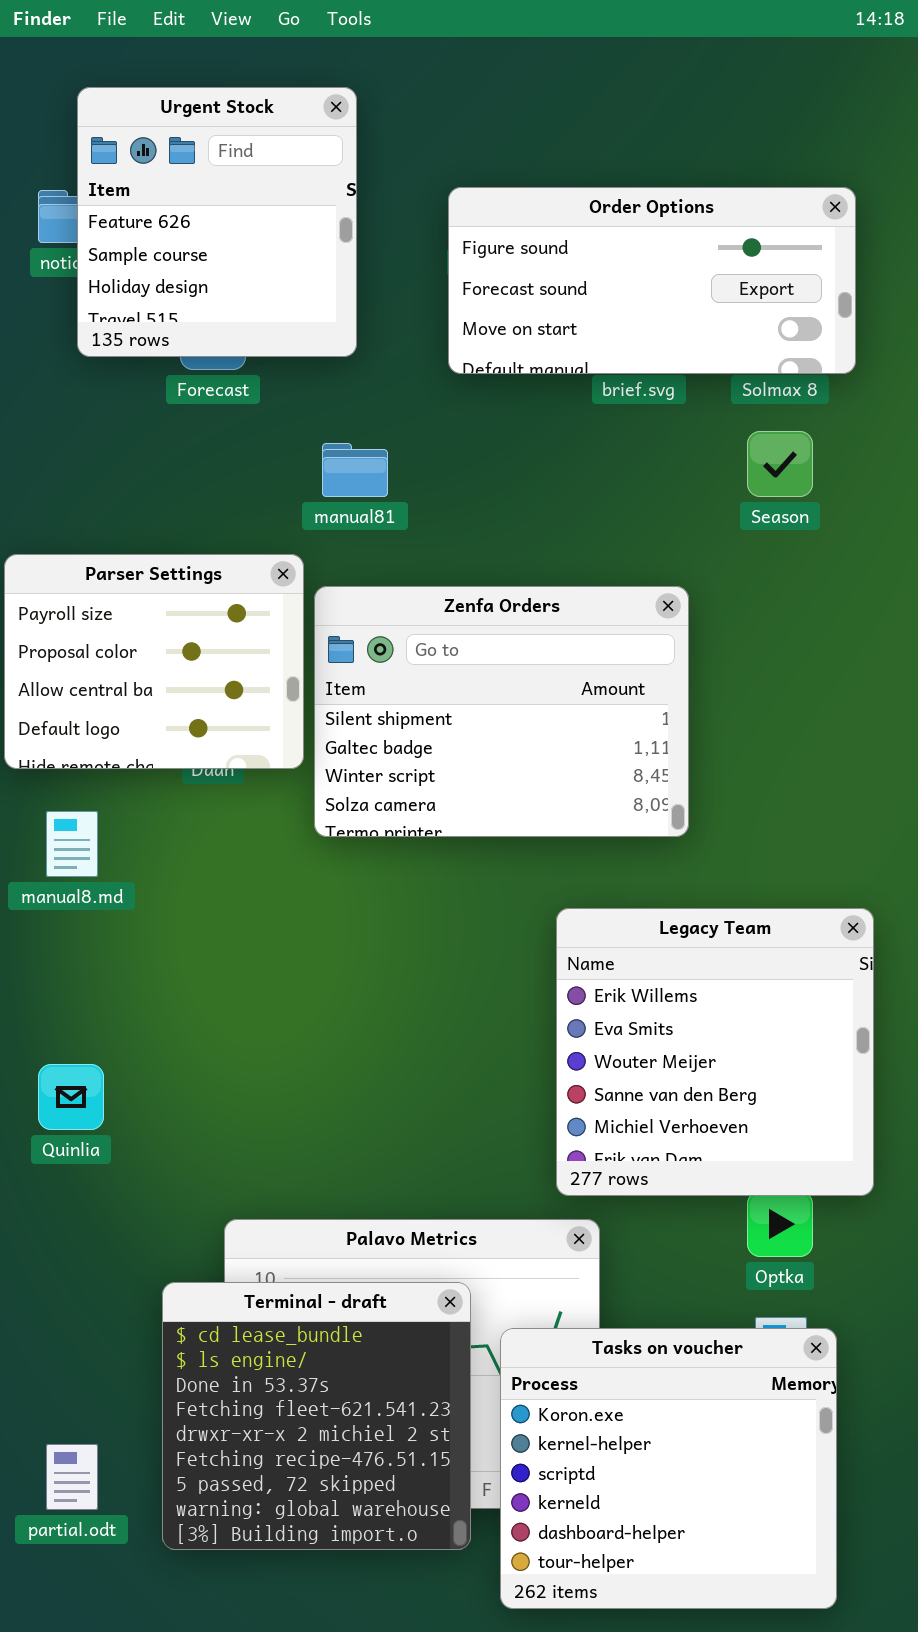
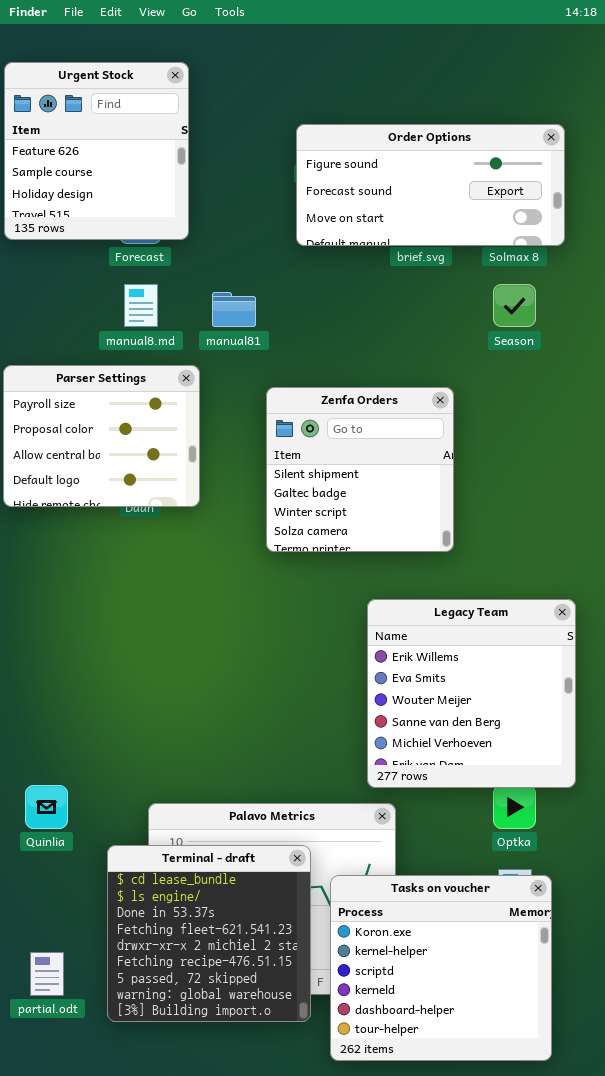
Urgent Stock: [77,87,357,357] -> [4,62,189,240], moved
Zenfa Orders: [314,586,689,837] -> [266,387,454,552], resized
manual8.md: [46,811,98,877] -> [124,284,158,327], moved
Quinlia: [38,1064,104,1130] -> [25,785,68,829], moved

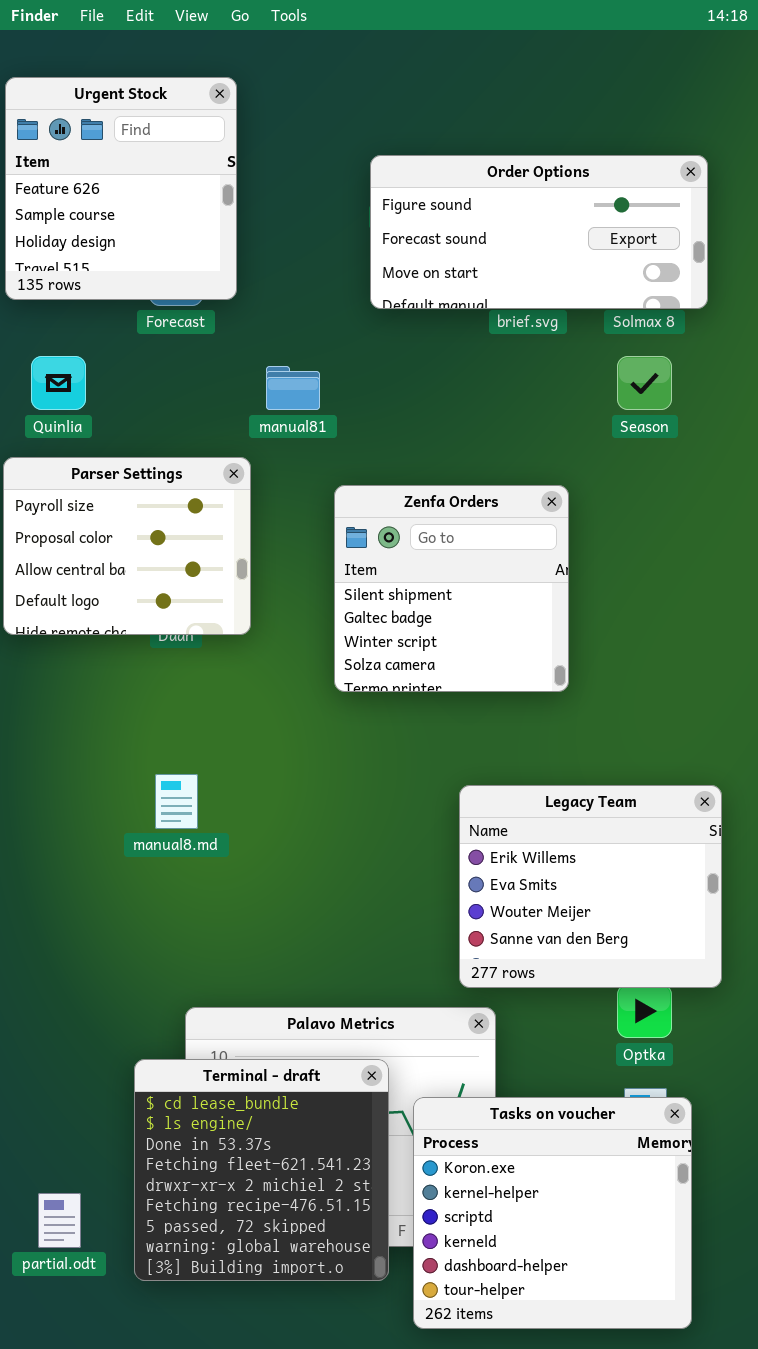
manual8.md: [124,284,158,327] -> [155,774,198,829], moved
Legacy Team: [367,599,576,788] -> [459,785,722,988], resized
Quinlia: [25,785,68,829] -> [31,356,86,410], moved

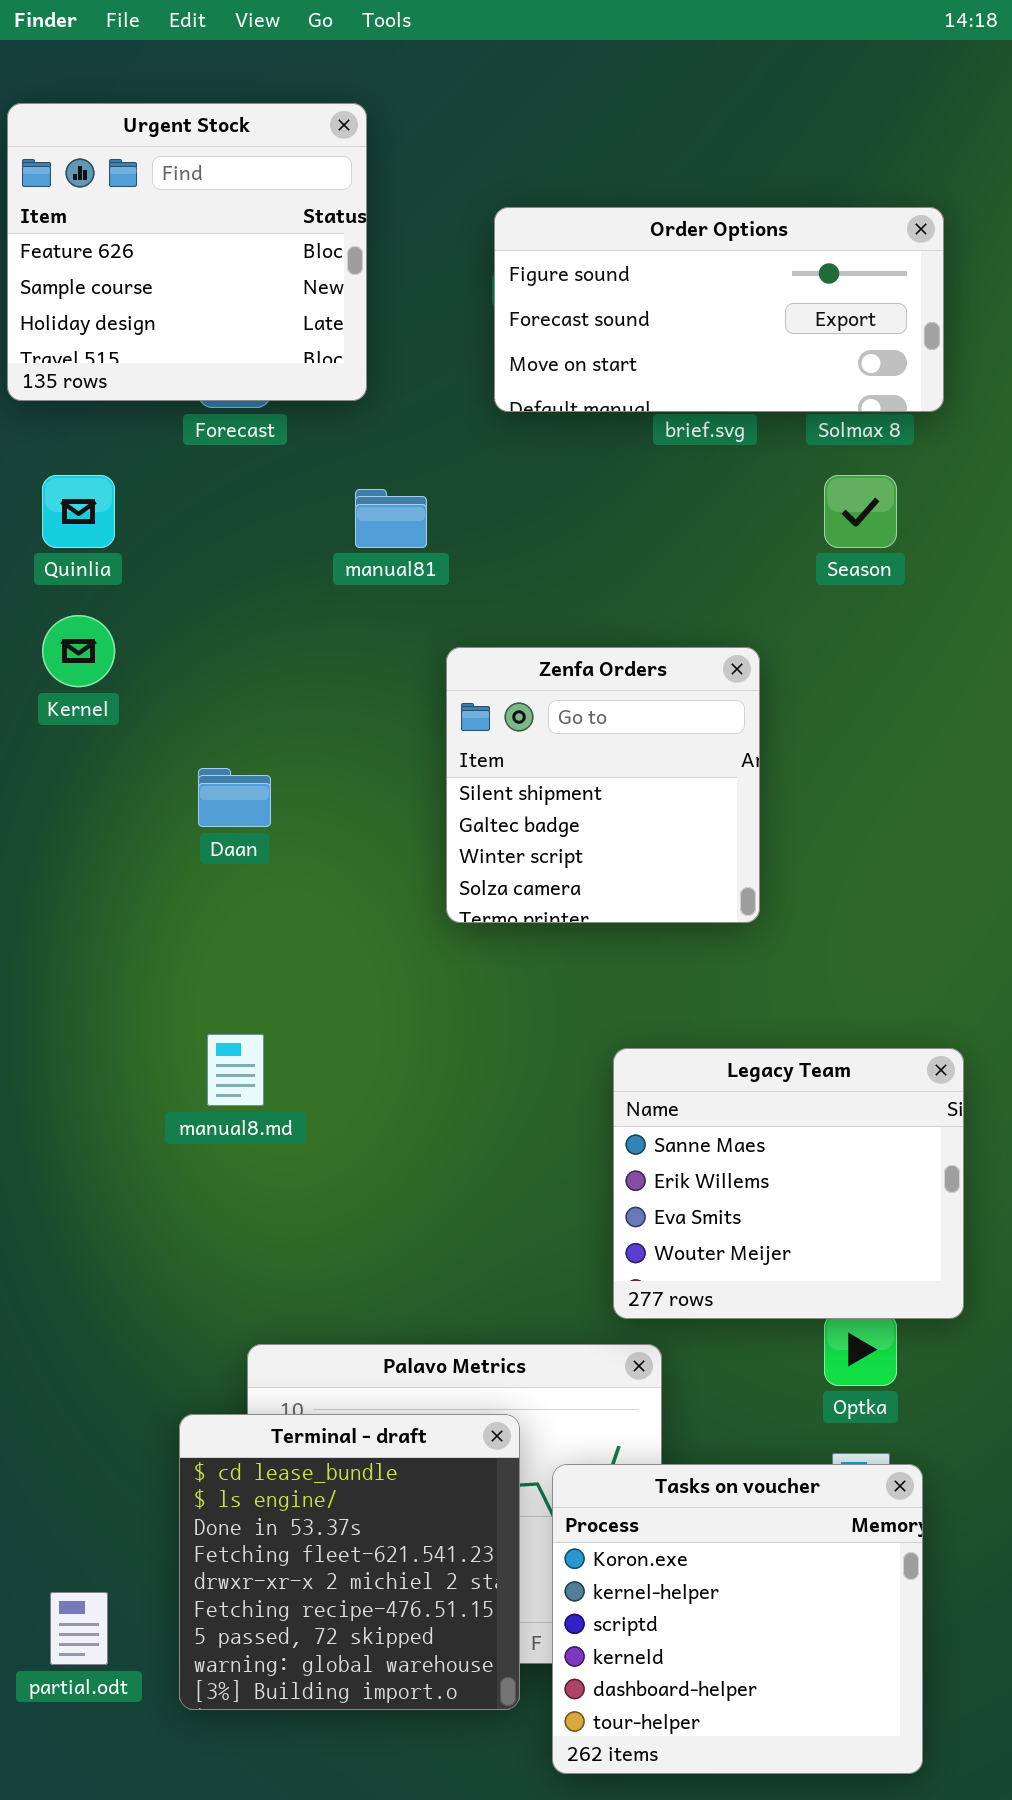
Urgent Stock: [5,77,237,300] -> [7,103,367,401], resized
Parser Settings: [3,457,251,635] -> none, closed
Legacy Team: [459,785,722,988] -> [613,1048,964,1319], scrolled up 1 row

